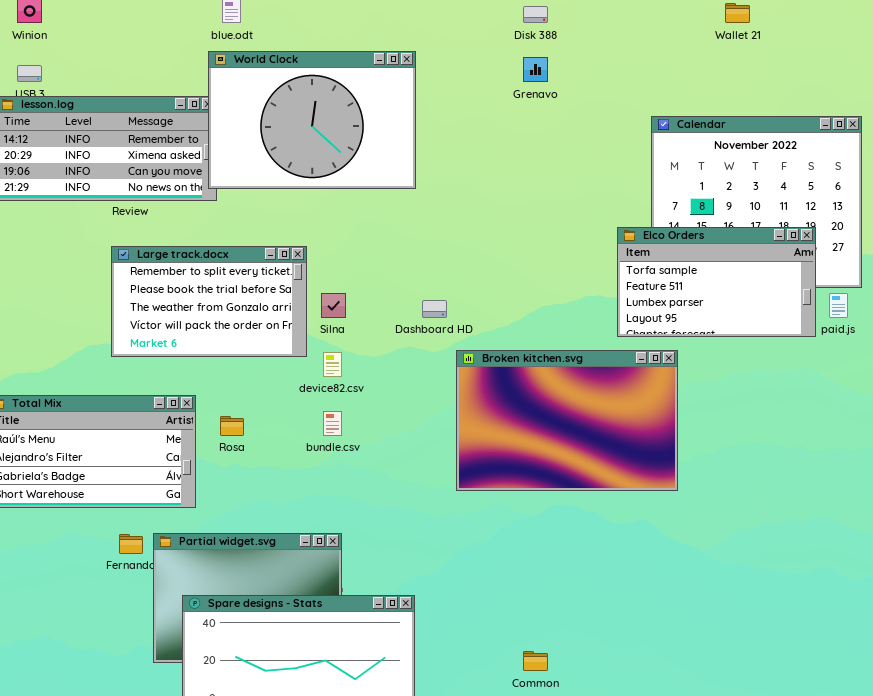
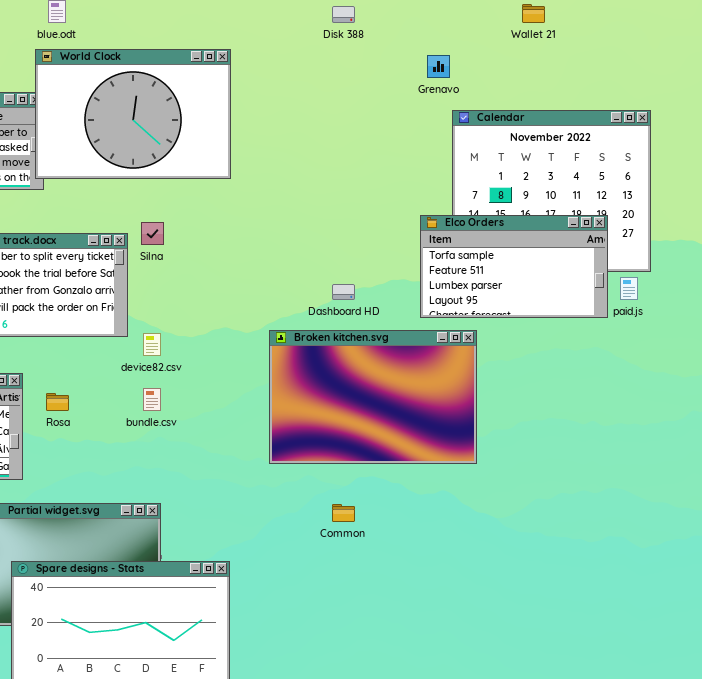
Grenavo: [523,57,548,82] -> [427,55,450,78], moved
Silna: [321,293,346,318] -> [141,222,164,245], moved
Dashboard HD: [422,300,447,318] -> [332,284,355,300], moved
Common: [523,651,548,671] -> [332,504,355,522], moved

